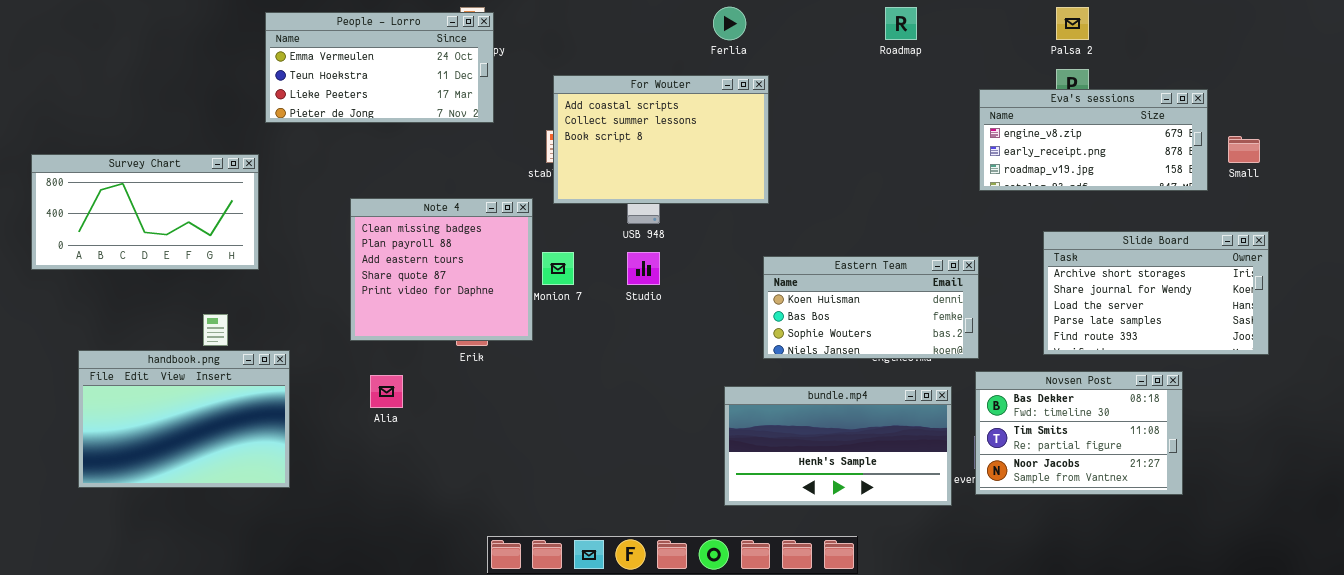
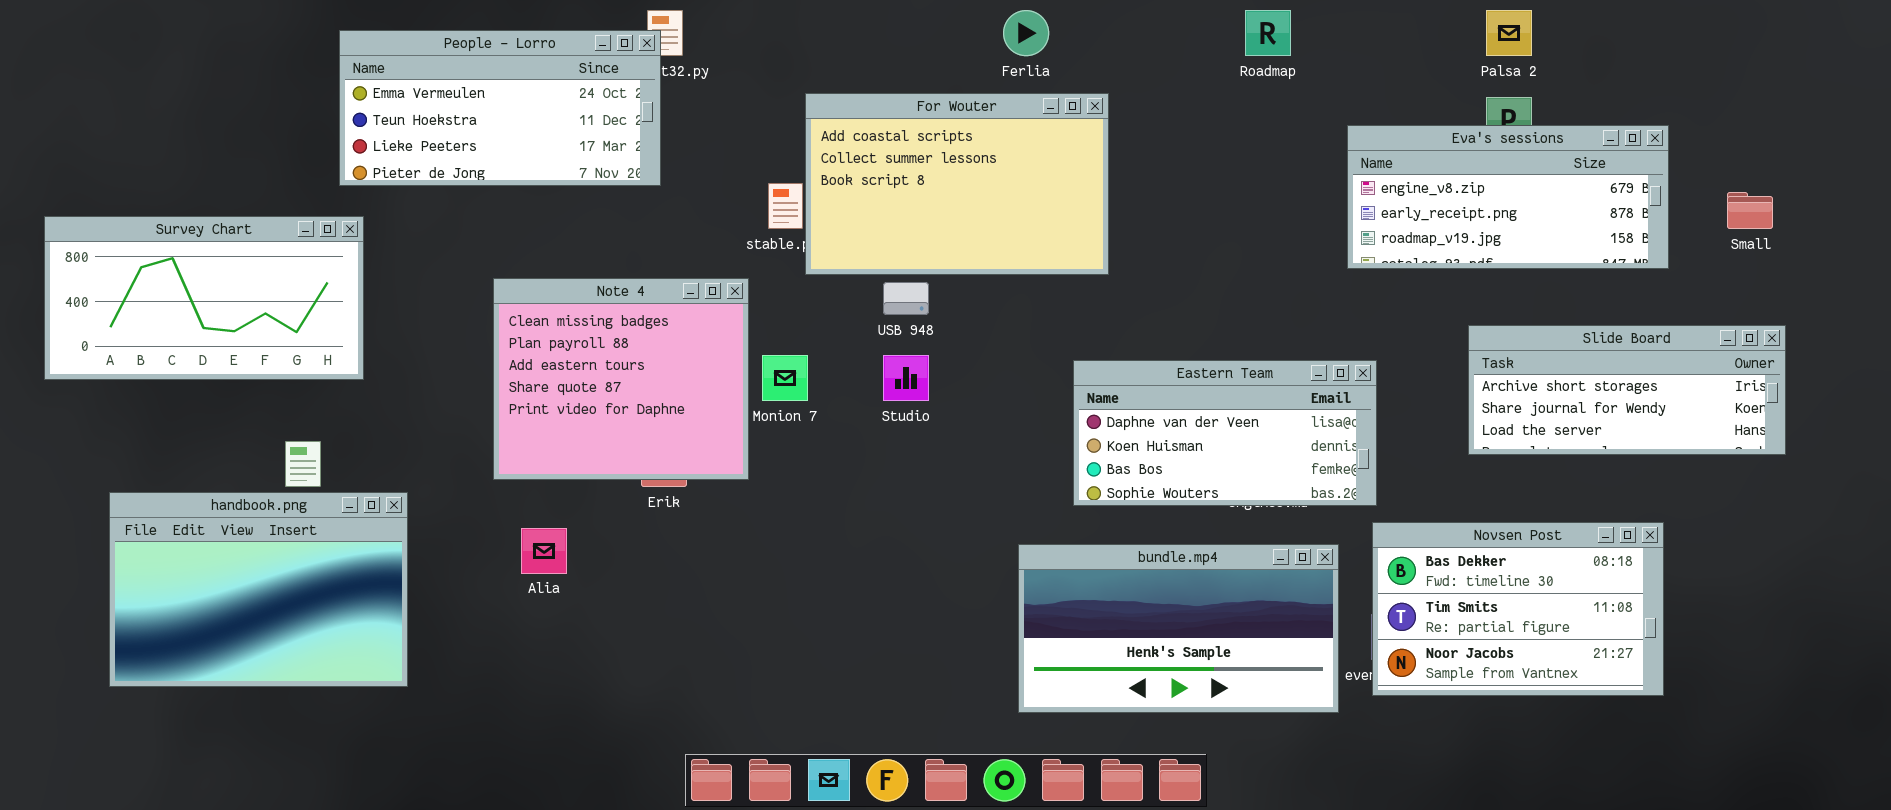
People - Lorro: [265,12,494,123] -> [339,30,661,186], moved
For Wouter: [553,75,769,204] -> [805,93,1109,275], moved
Eva's sessions: [979,89,1208,191] -> [1347,125,1669,269], moved
Slide Board: [1043,231,1269,355] -> [1468,325,1786,455], resized
Eastern Team: [763,256,979,359] -> [1073,360,1377,506], scrolled up 1 row

